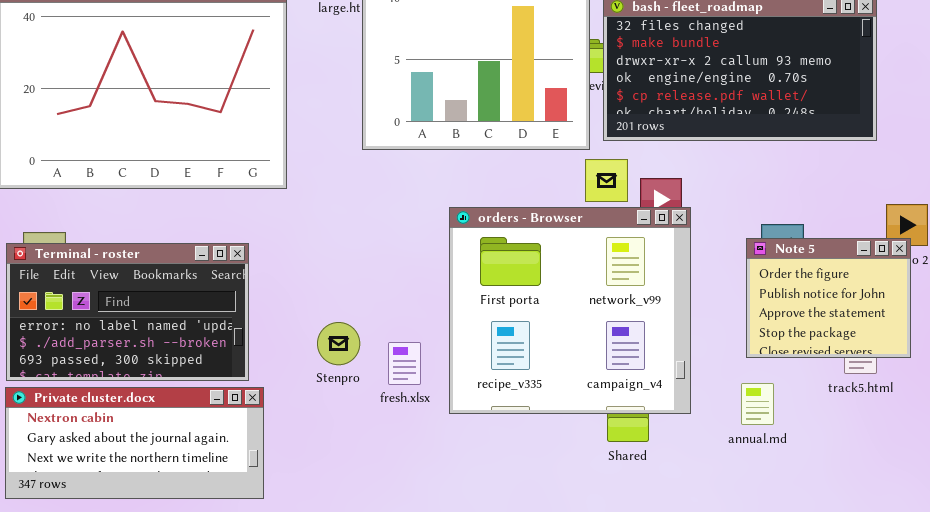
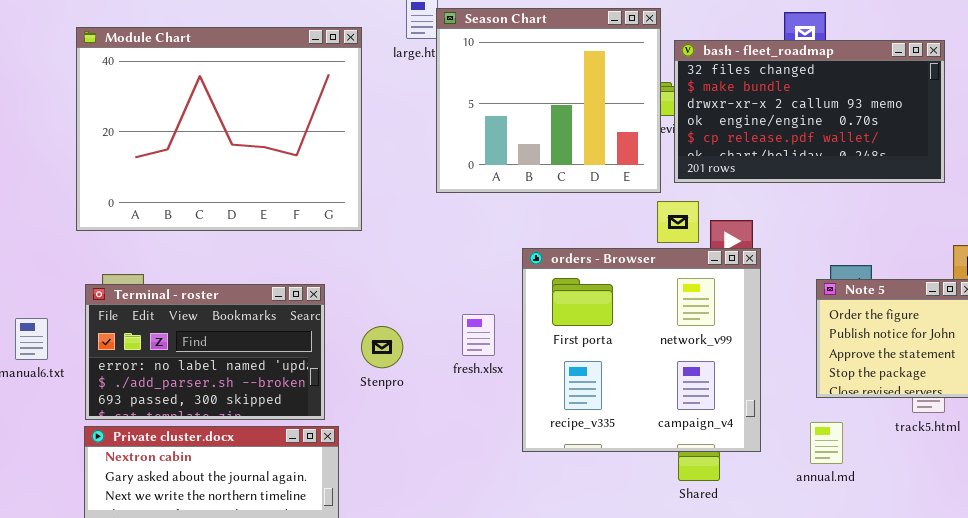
Stenpro: [317,322,360,365] -> [361,326,403,368], moved
fresh.xlsx: [388,342,421,385] -> [462,314,495,356], moved

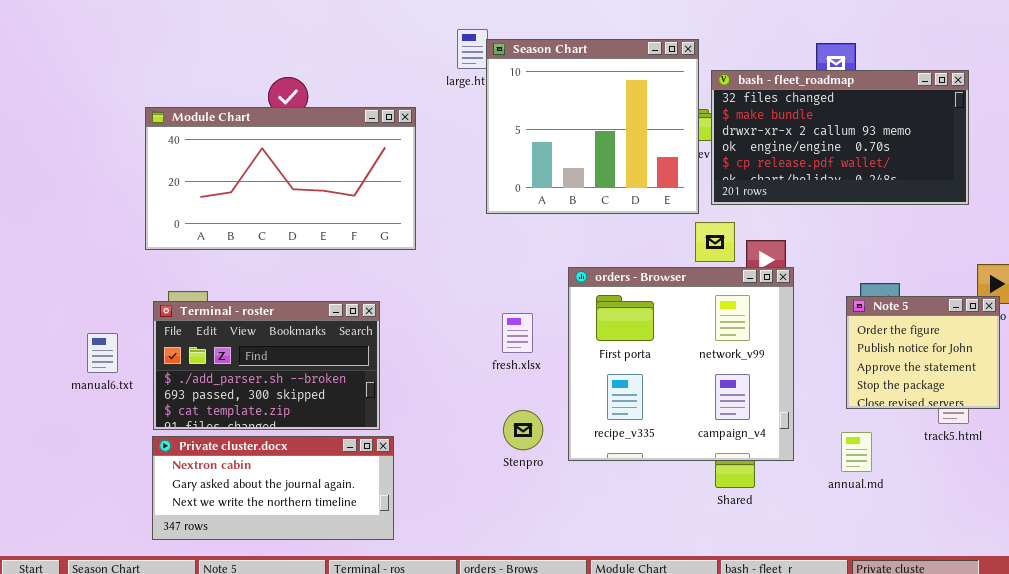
Module Chart: [76,27,362,231] -> [145,107,416,250], resized
Terminal - roster: [85,284,325,420] -> [153,301,380,430], scrolled down 1 row
fresh.xlsx: [462,314,495,356] -> [502,313,533,353], moved
Stenpro: [361,326,403,368] -> [503,410,543,450], moved

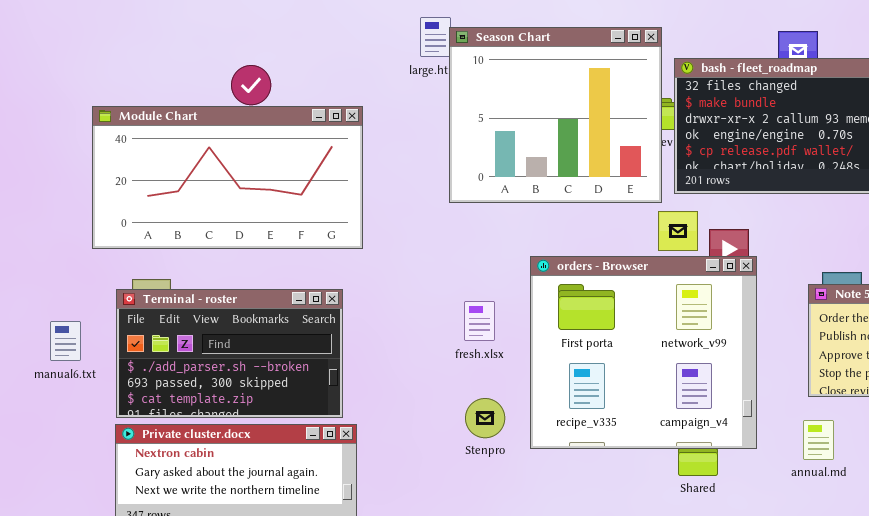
Module Chart: [145,107,416,250] -> [92,106,363,249], moved

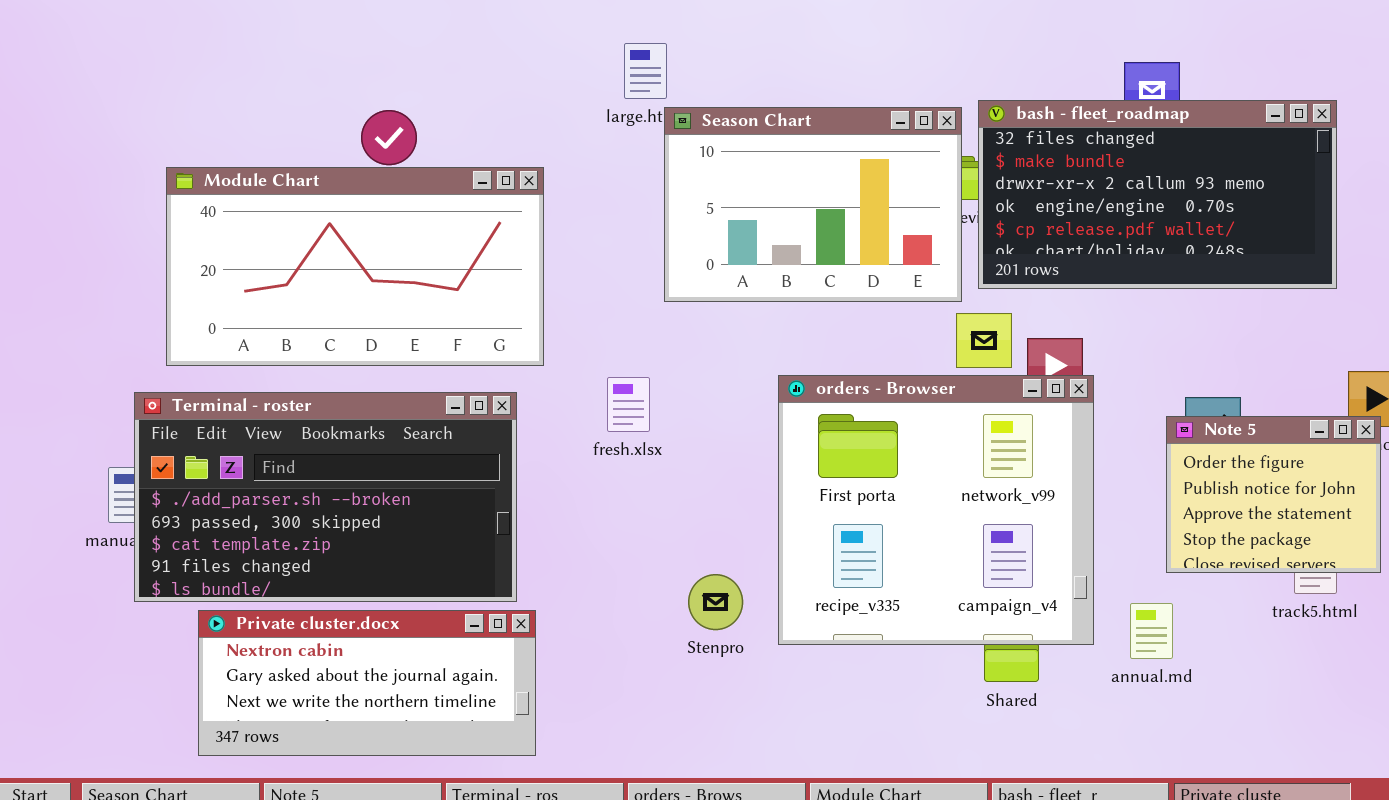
Season Chart: [449,27,662,203] -> [664,107,962,302], resized
Terminal - roster: [116,289,343,418] -> [134,392,517,602], resized
fresh.xlsx: [464,301,495,341] -> [607,377,650,432], moved
annual.md: [803,420,834,460] -> [1130,603,1173,659], moved

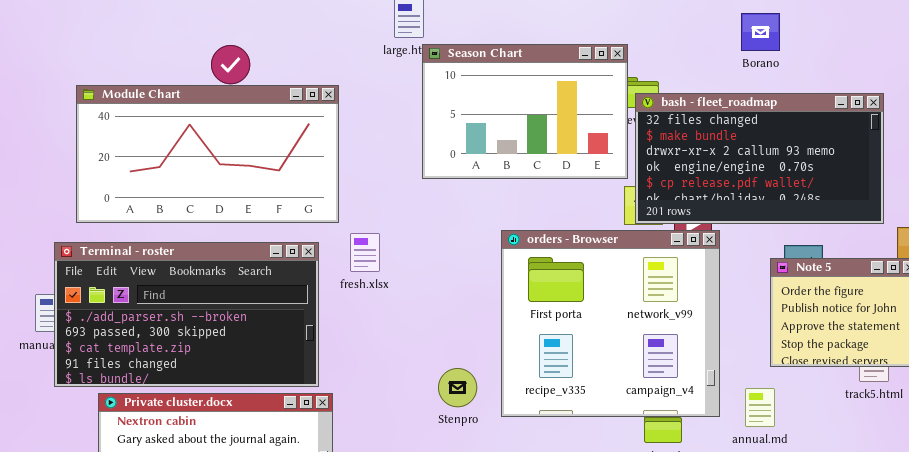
bash - fleet_roadmap: [978,100,1337,289] -> [635,93,884,224], moved
fresh.xlsx: [607,377,650,432] -> [350,233,380,272], moved

